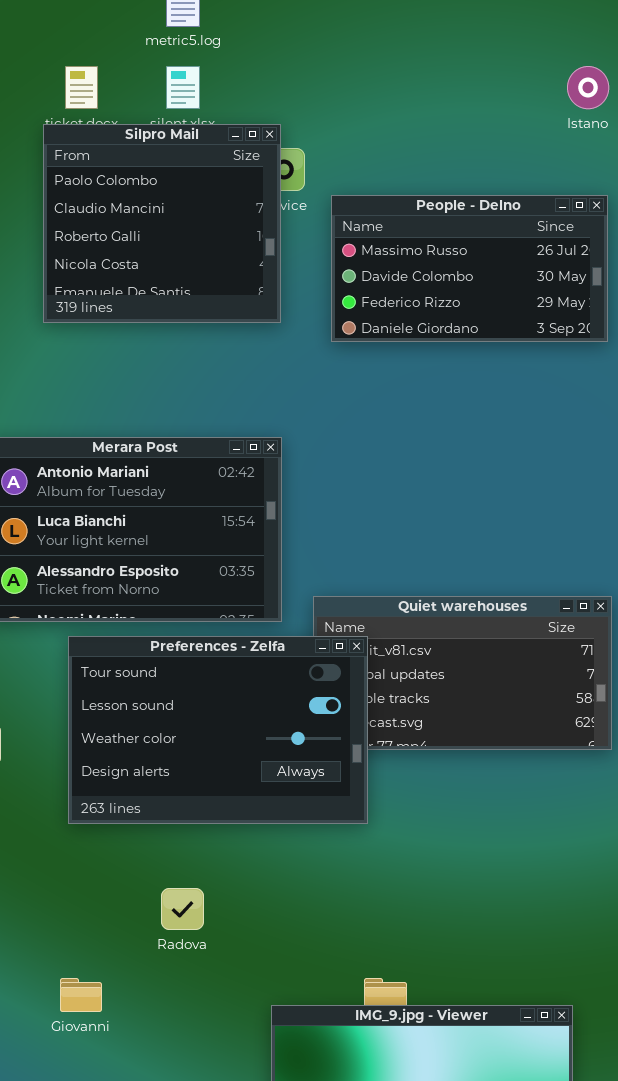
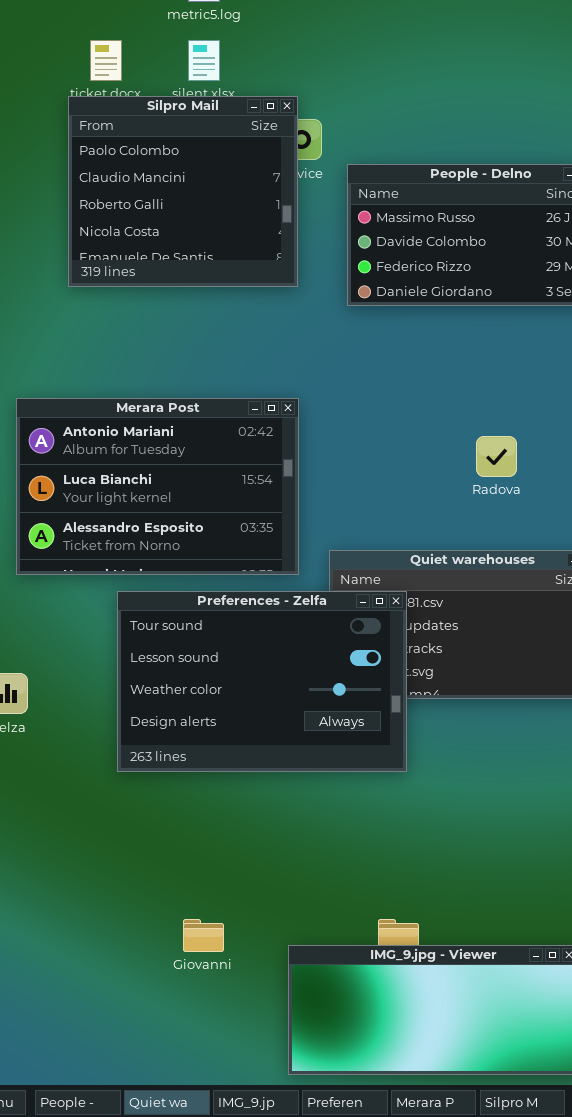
Preferences - Zelfa: [68,636,368,824] -> [117,591,407,772], moved
Radova: [161,888,204,930] -> [476,436,517,477], moved
Giovanni: [60,978,102,1012] -> [183,919,224,952], moved

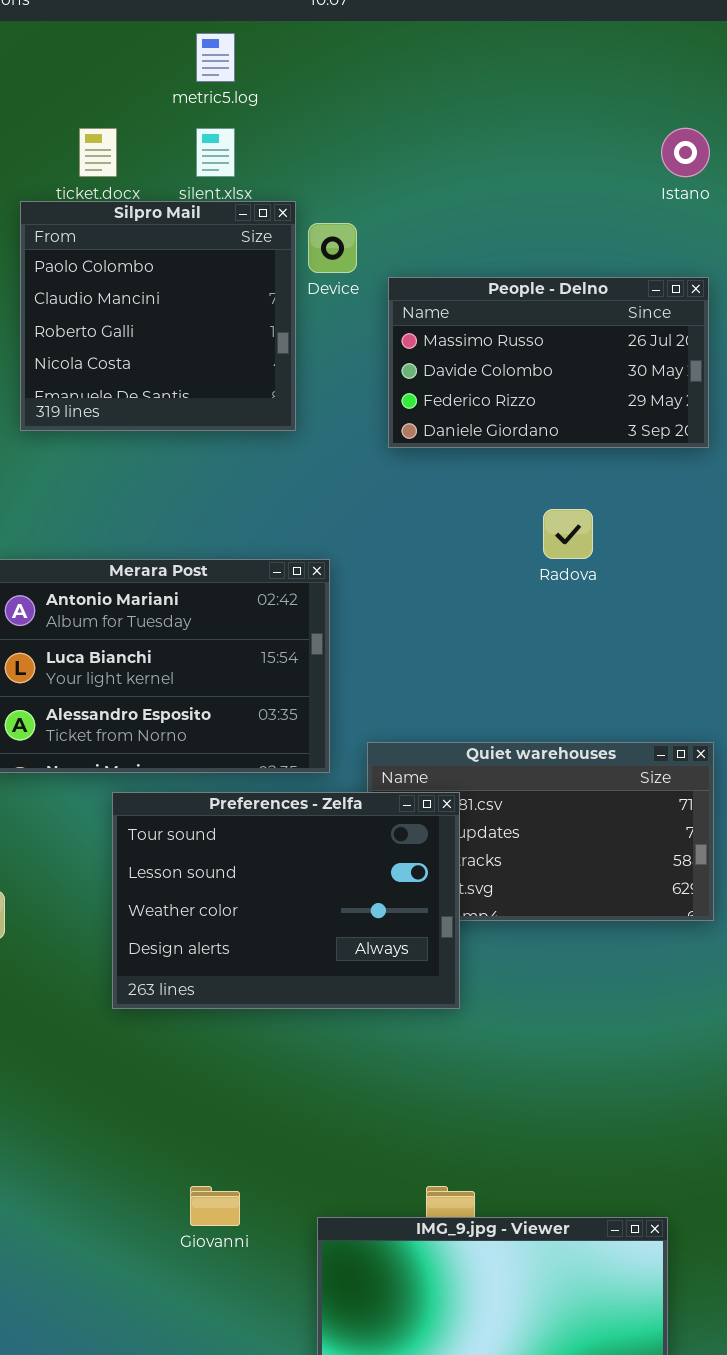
Silpro Mail: [68,96,298,287] -> [20,201,296,431], moved
Radova: [476,436,517,477] -> [543,509,593,559], moved

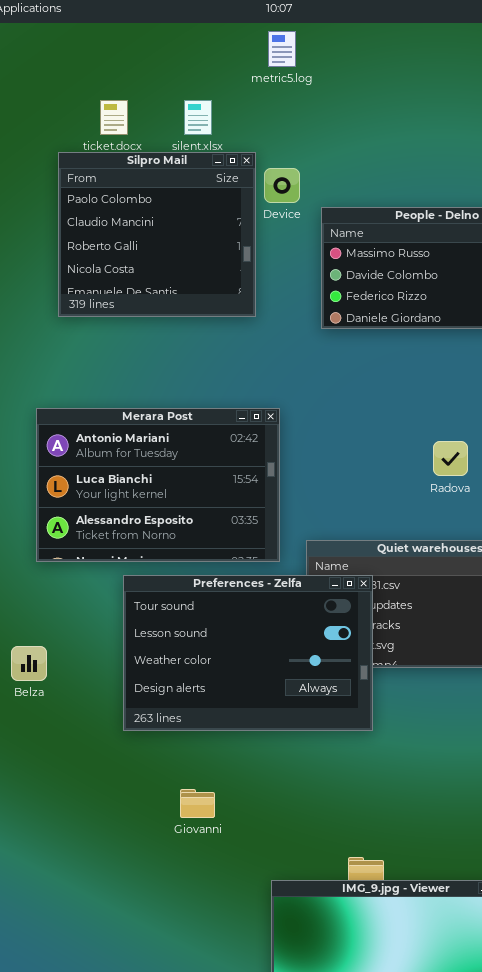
metric5.log: [196,33,235,82] -> [268,31,296,67], moved
Radova: [543,509,593,559] -> [433,441,468,476], moved
Giovanni: [190,1186,240,1226] -> [180,789,215,818], moved

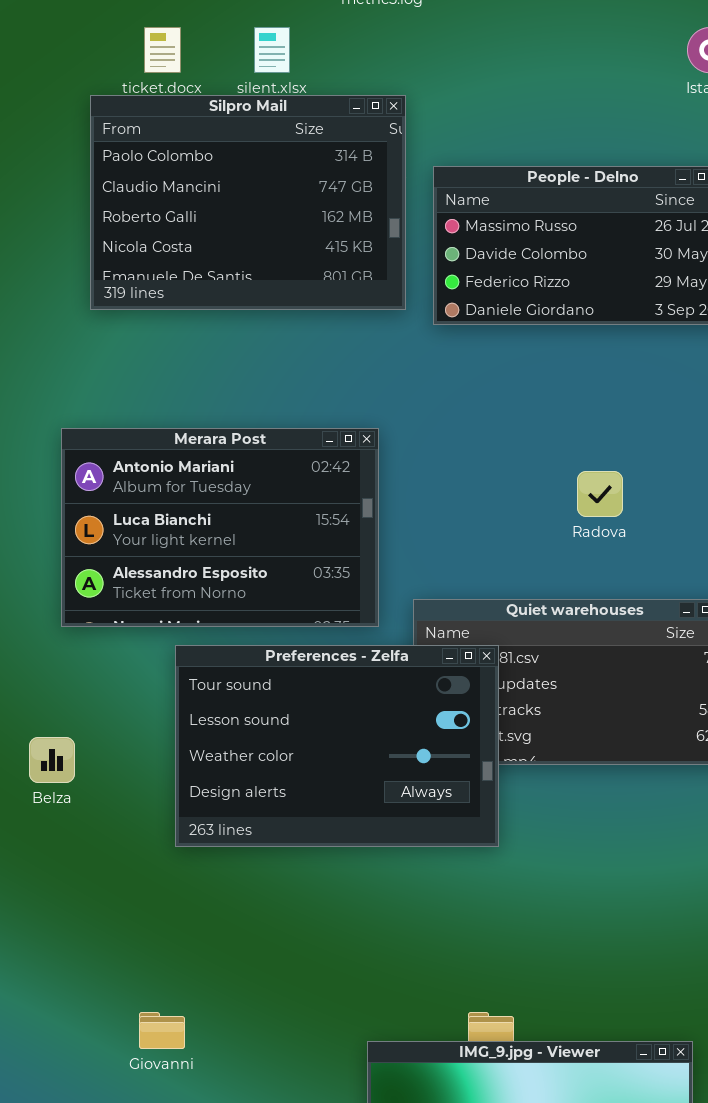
Silpro Mail: [58,152,256,317] -> [90,95,406,310], resized
Giovanni: [180,789,215,818] -> [139,1012,185,1049], moved

